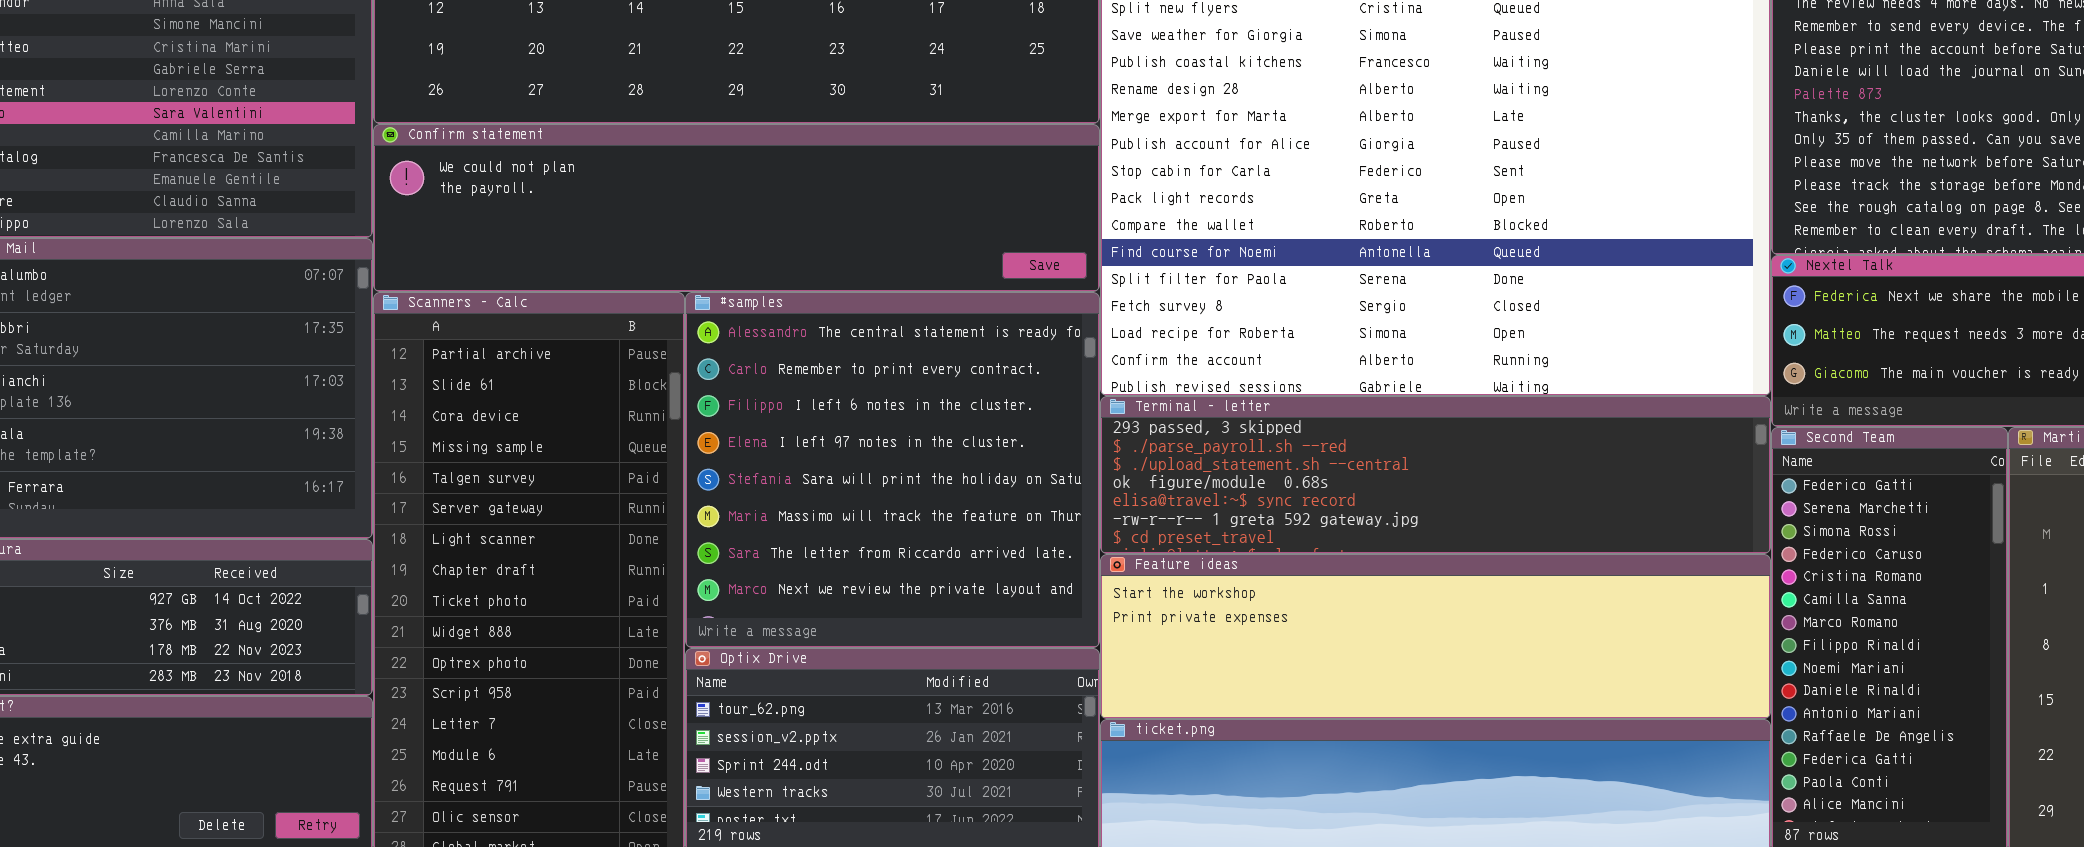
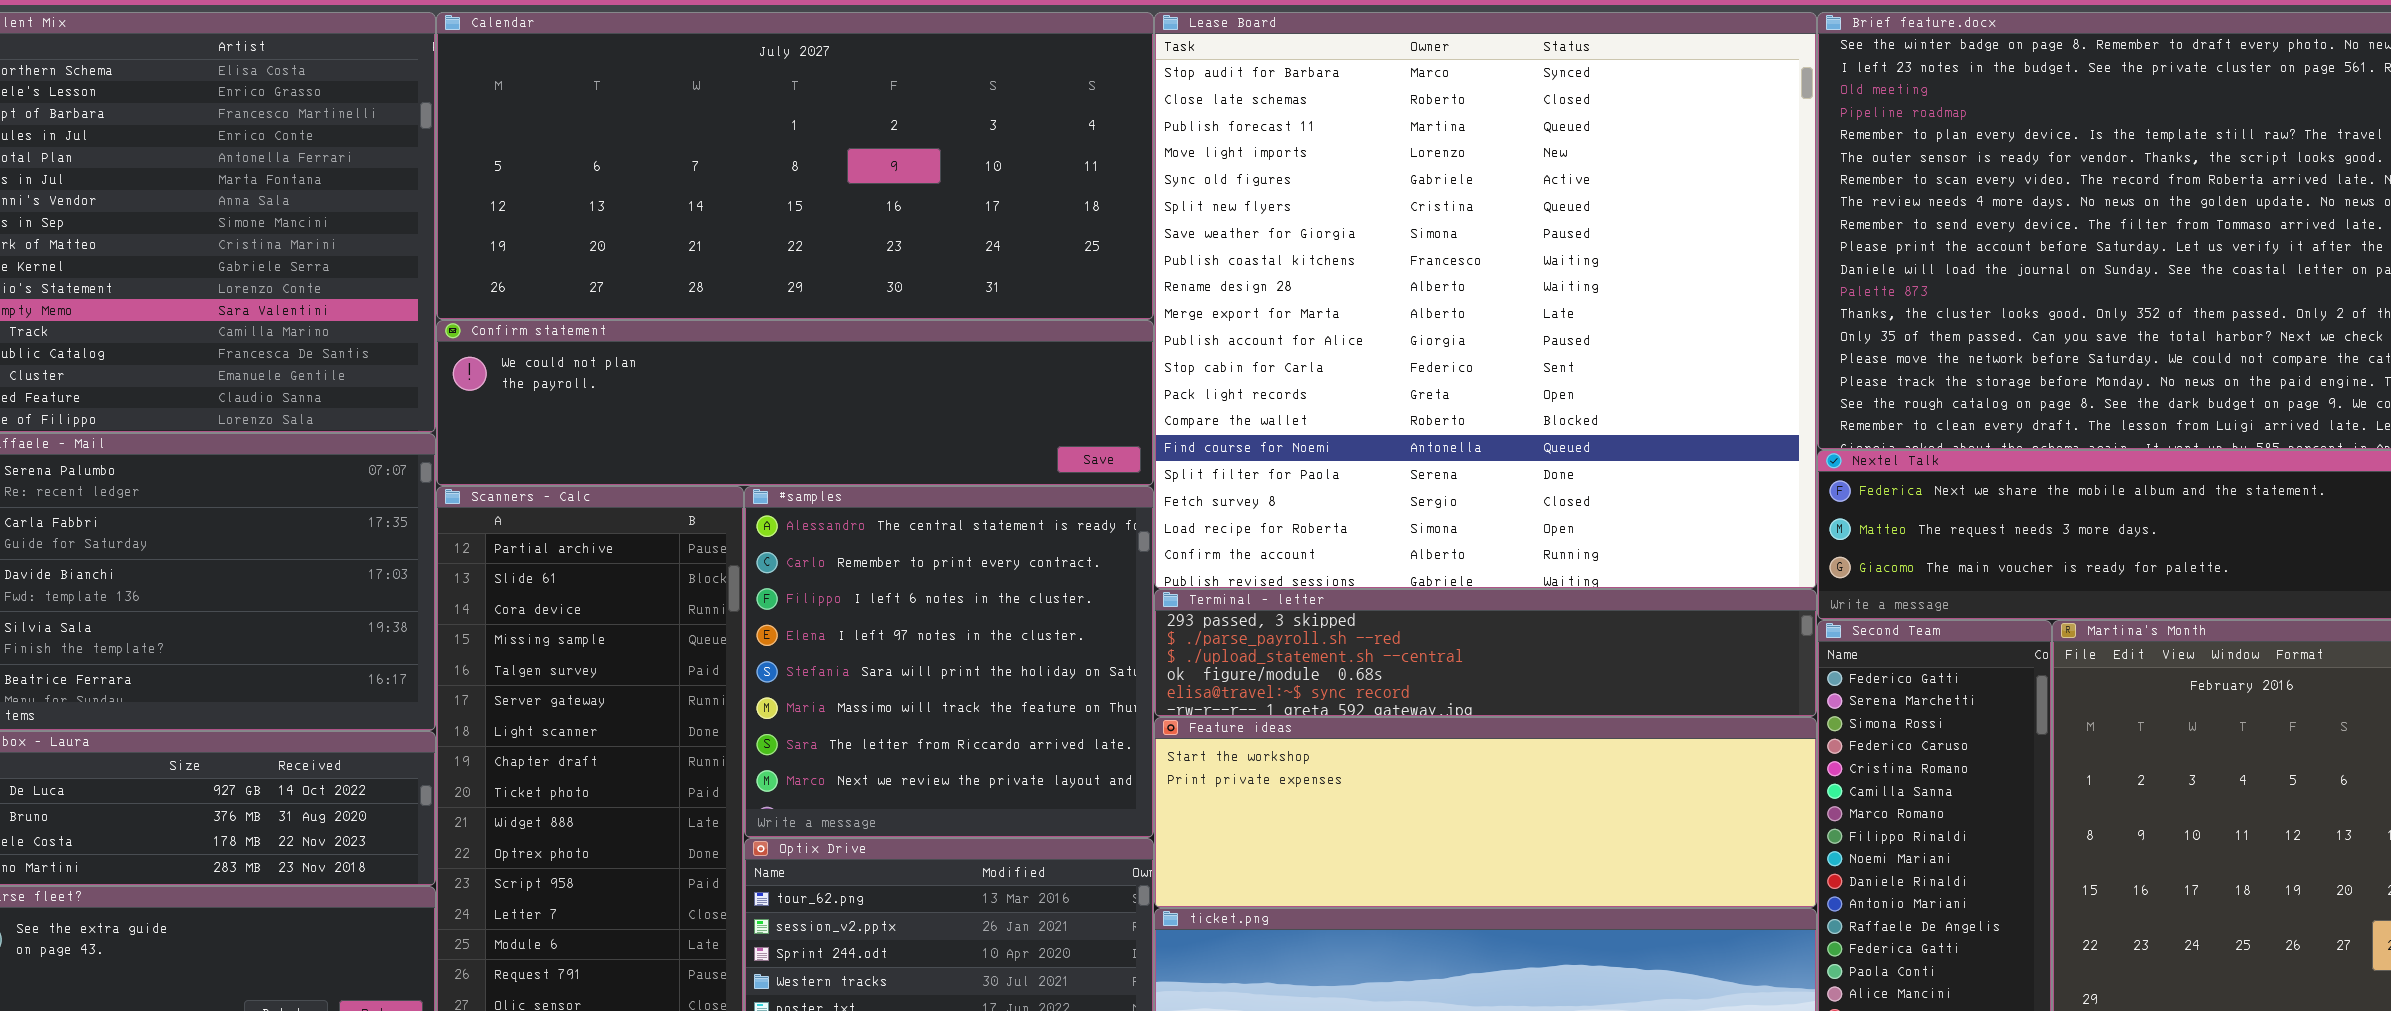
Terminal - letter: [1100,396,1771,554] -> [1154,589,1817,717], resized
Feature ideas: [1100,554,1771,719] -> [1154,717,1817,908], resized

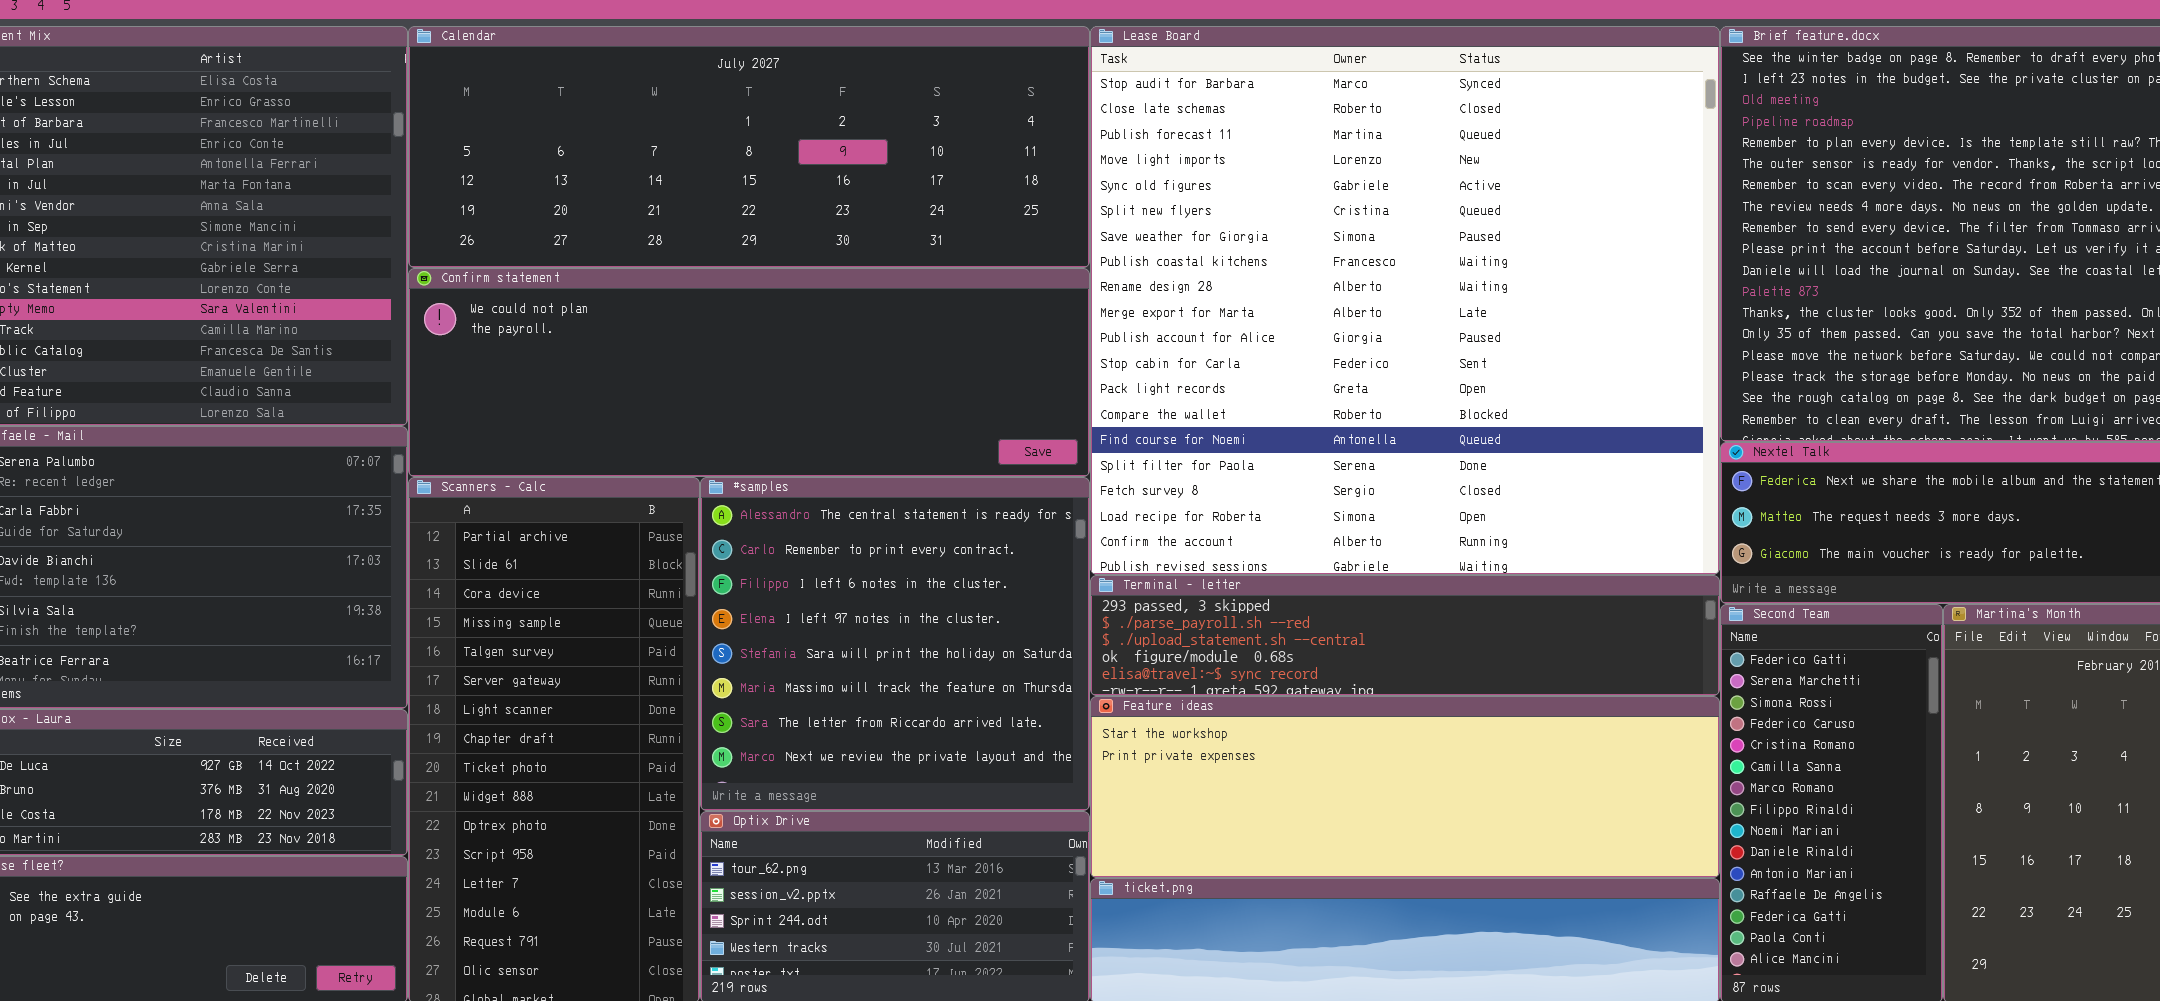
Calendar: [436,12,1154,320] -> [408,26,1090,268], resized
Confirm statement: [436,320,1154,486] -> [408,268,1090,477], resized

